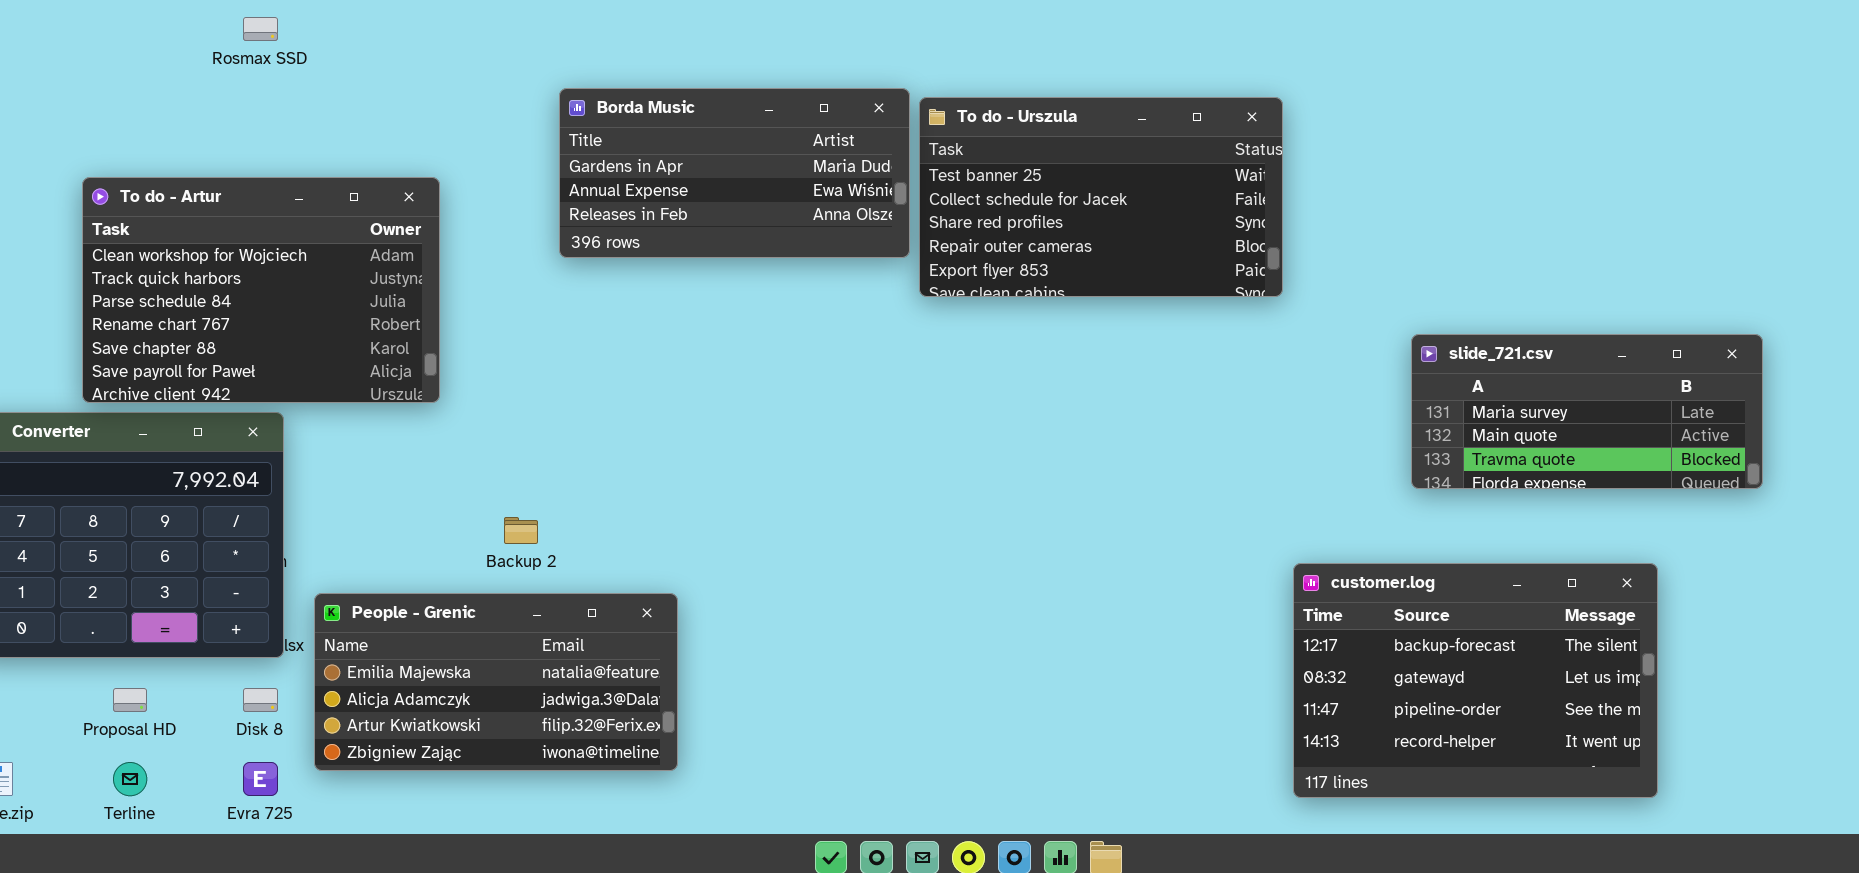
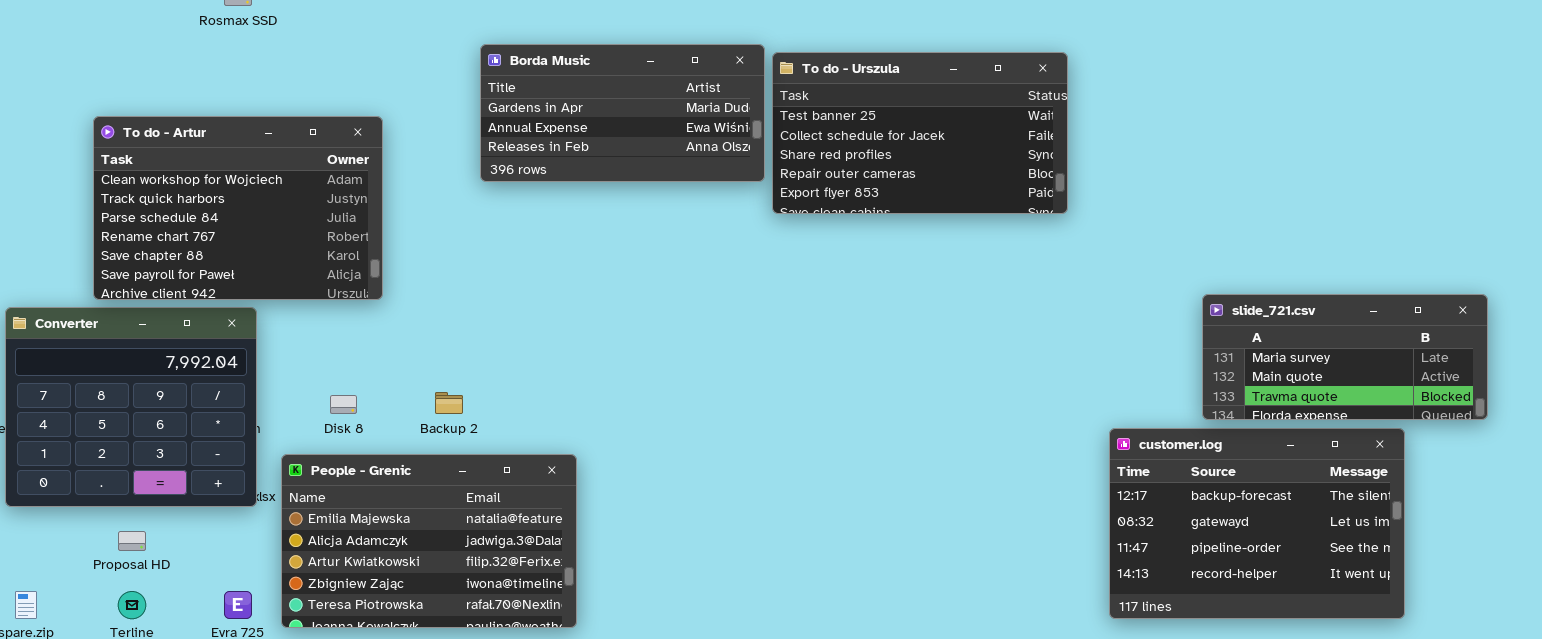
slide_721.csv: [1411,334,1763,489] -> [1202,294,1488,420], moved
customer.log: [1293,563,1658,798] -> [1109,428,1405,619], moved
People - Grenic: [314,593,678,771] -> [281,454,577,628], resized
Disk 8: [243,688,278,712] -> [330,395,357,414], moved

